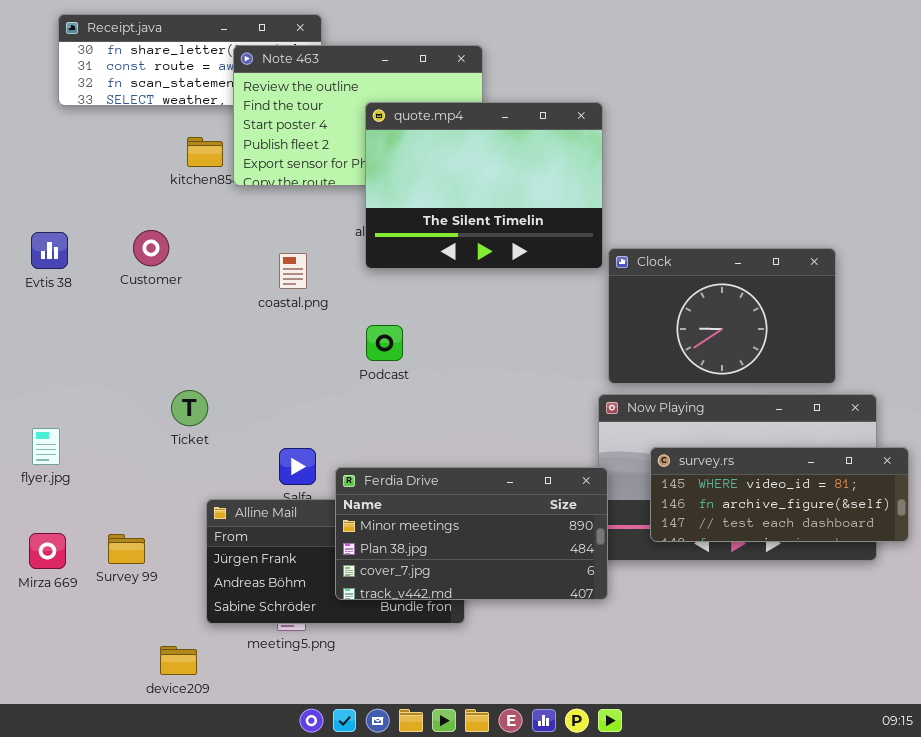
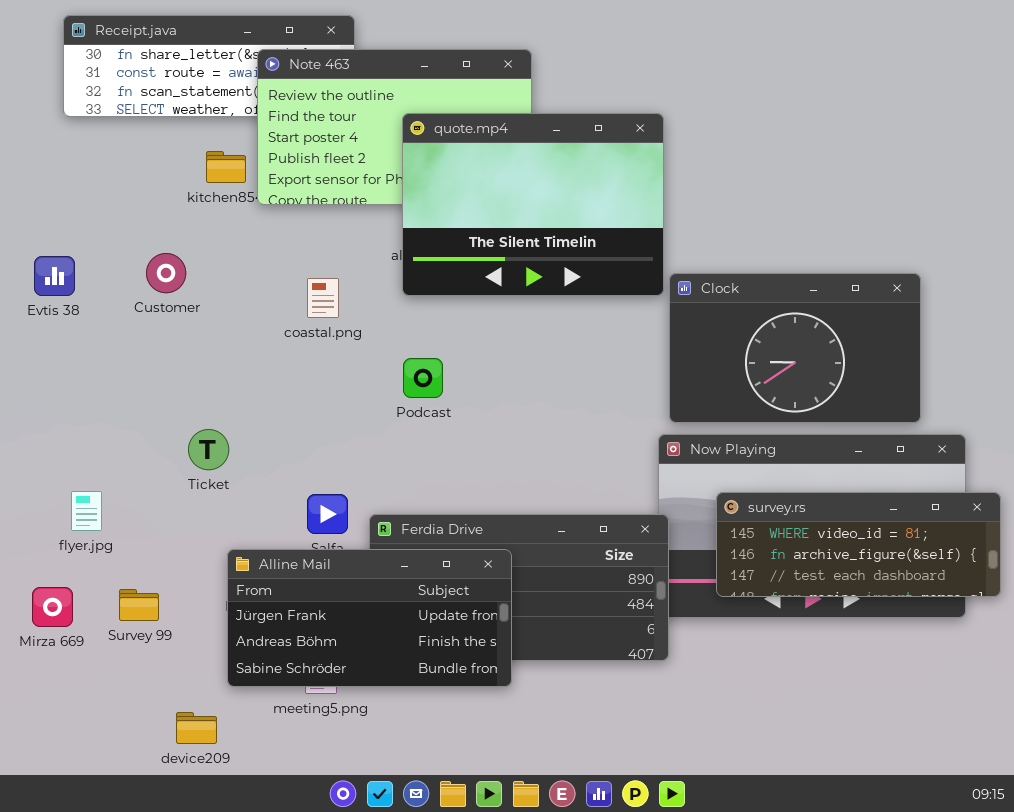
flyer.jpg: [32,428,60,465] -> [71,491,102,531], moved
Alline Mail: [206,499,465,624] -> [227,549,512,687], raised

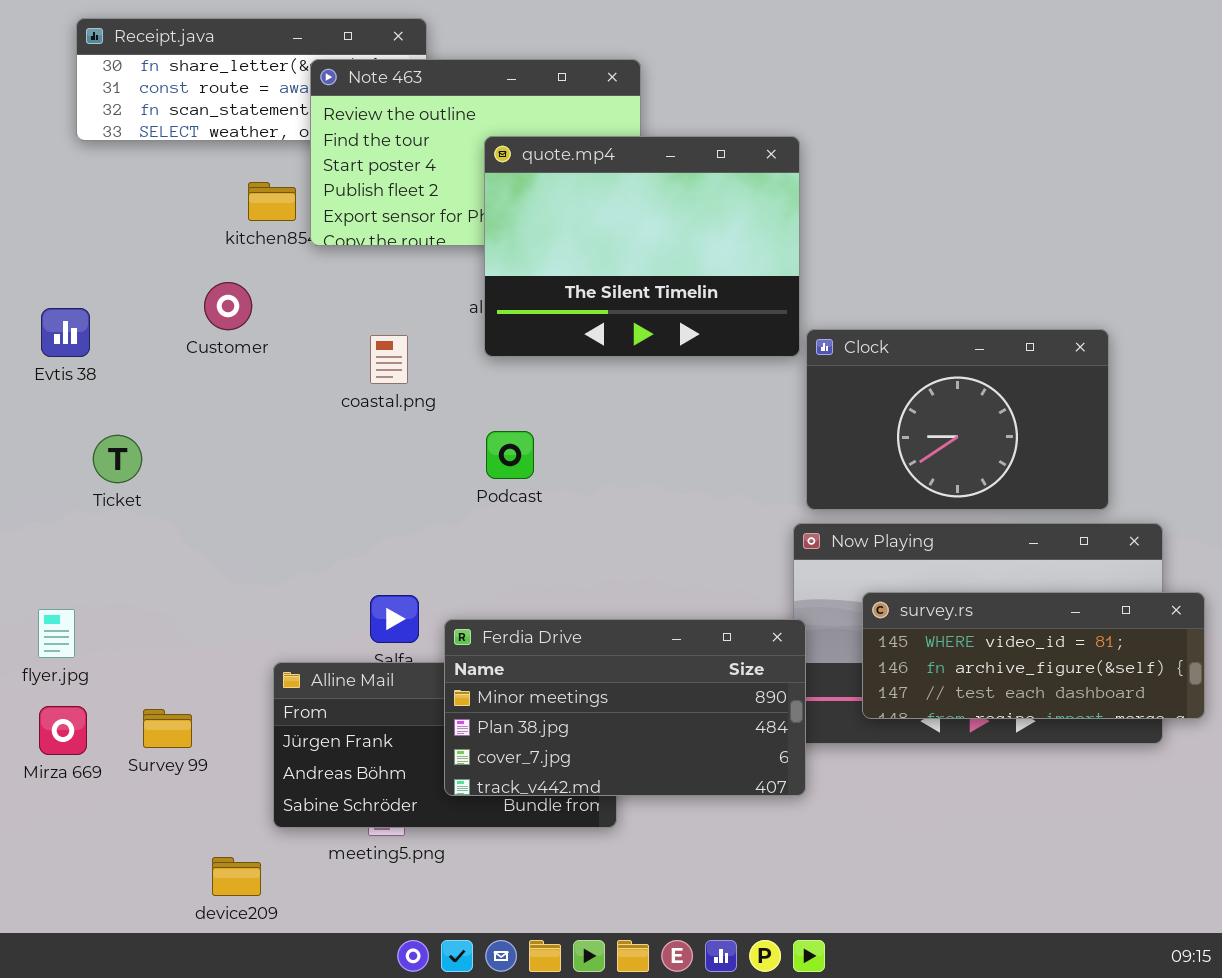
Customer: [146,253,186,293] -> [204,282,252,330], moved
Ticket: [188,429,229,470] -> [93,435,142,483], moved
flyer.jpg: [71,491,102,531] -> [38,609,75,658], moved
Ferdia Drive: [369,514,669,661] -> [444,619,806,796], raised

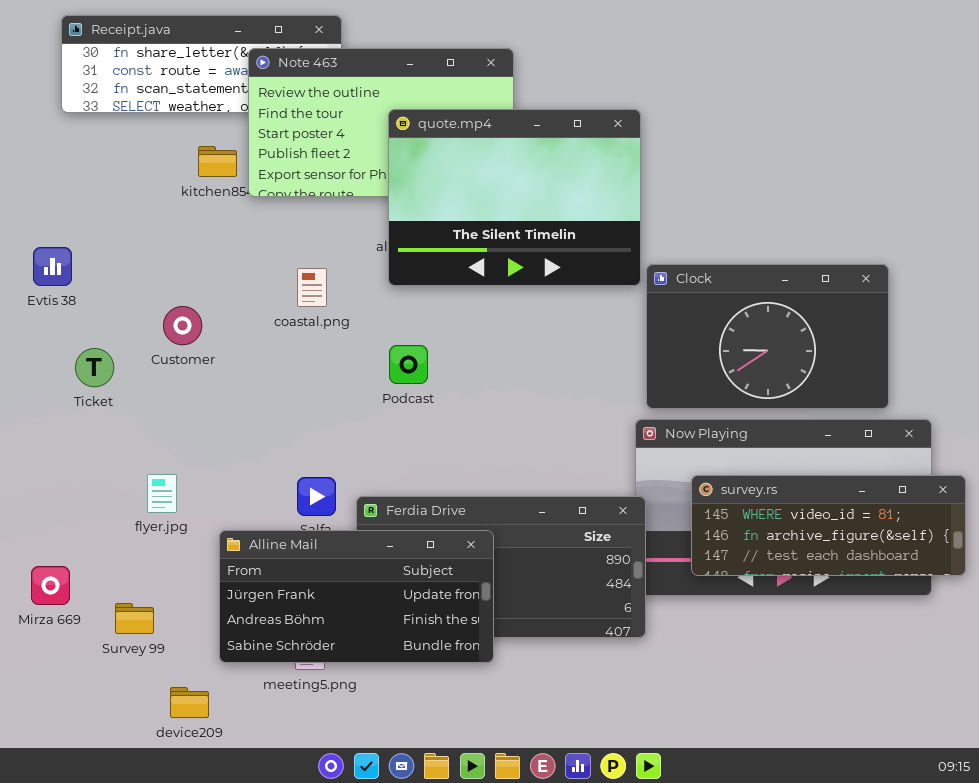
Customer: [204,282,252,330] -> [163,306,202,345], moved
flyer.jpg: [38,609,75,658] -> [147,474,177,513], moved
Alline Mail: [273,662,617,828] -> [219,530,494,663], raised
Survey 99: [143,709,192,748] -> [115,603,154,634], moved

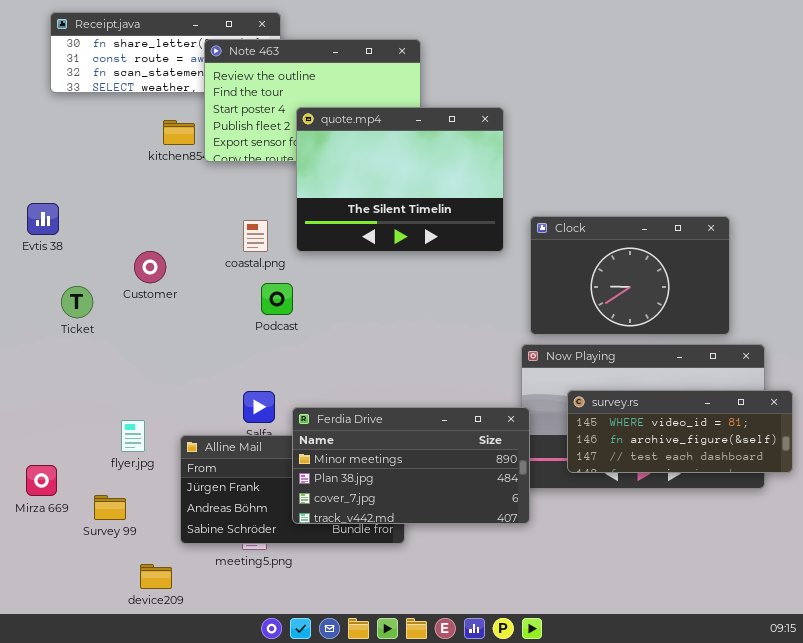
quote.mp4: [388,109,641,286] -> [296,107,504,252], moved
Podcast: [389,345,428,384] -> [261,283,293,315], moved
flyer.jpg: [147,474,177,513] -> [121,420,145,452], moved
Ferdia Drive: [356,496,646,638] -> [292,407,530,524], raised

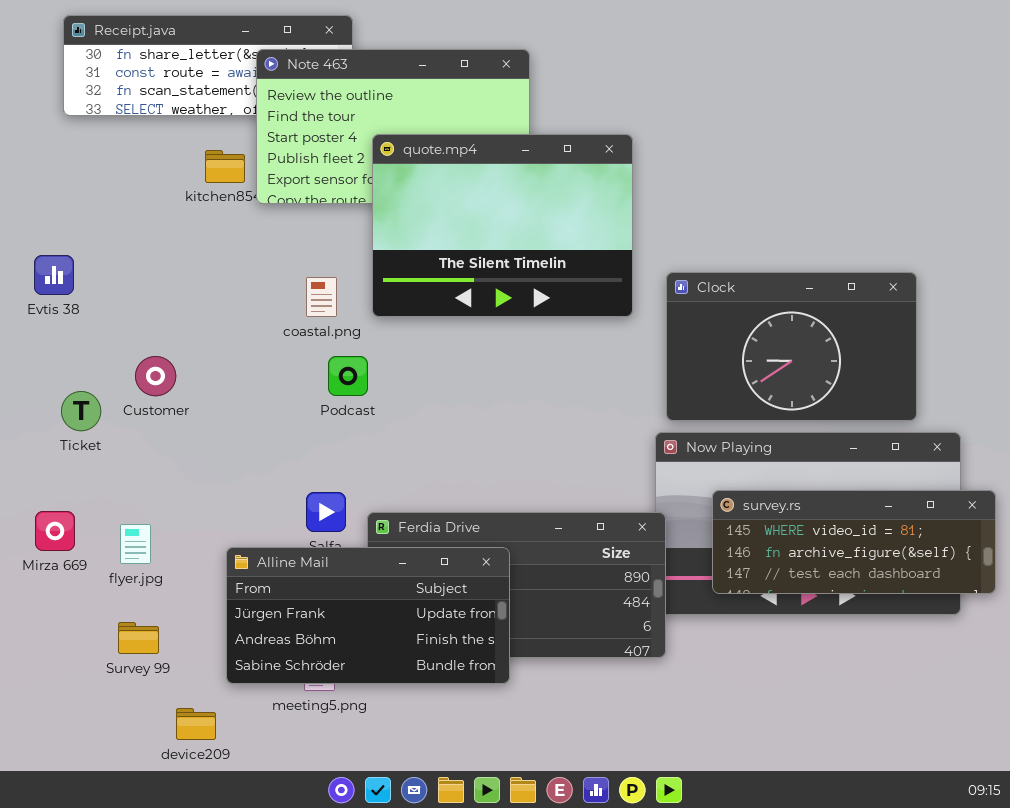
Customer: [134,251,166,283] -> [135,356,176,396], moved
Ticket: [61,286,93,318] -> [61,391,101,431], moved
flyer.jpg: [121,420,145,452] -> [120,524,151,564], moved
Alline Mail: [180,435,405,544] -> [226,547,510,684], raised
Mirza 669: [26,465,57,496] -> [35,511,75,551], moved

